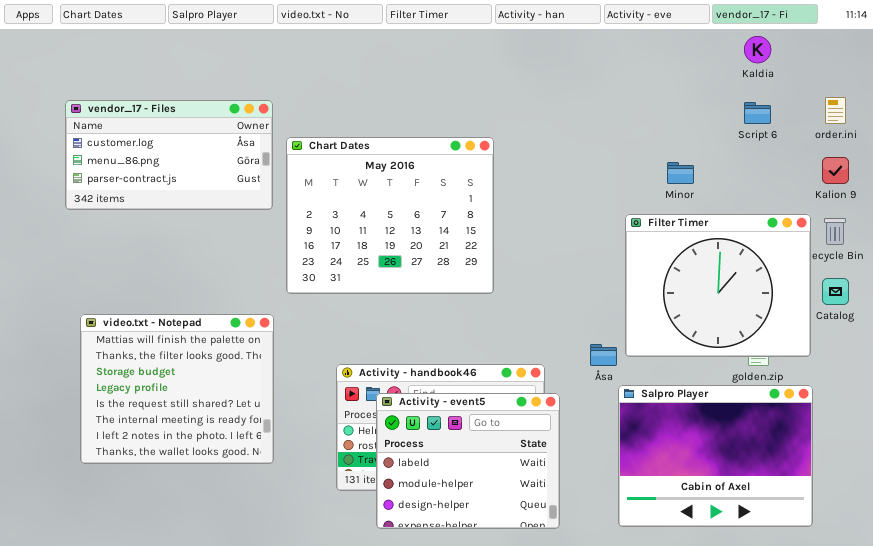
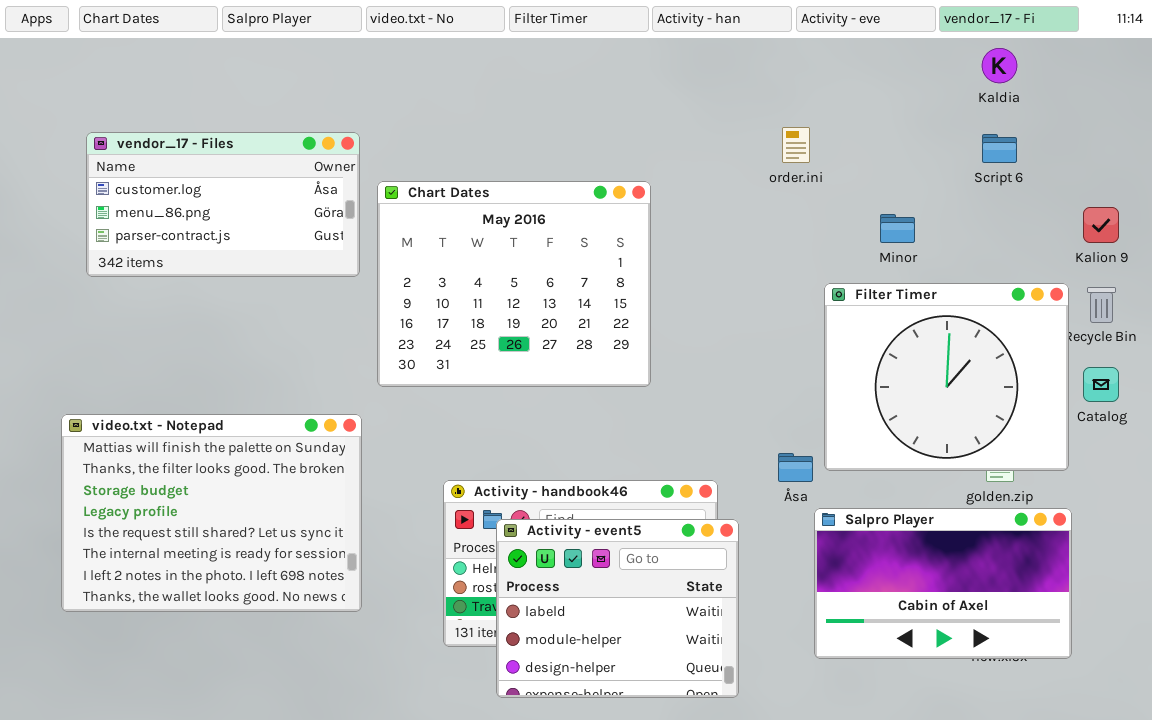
order.ini: [825,97,846,124] -> [782,127,810,163], moved
video.txt - Notepad: [80,314,274,464] -> [61,414,362,612], resized
Salpro Player: [618,385,813,527] -> [814,508,1072,659], resized

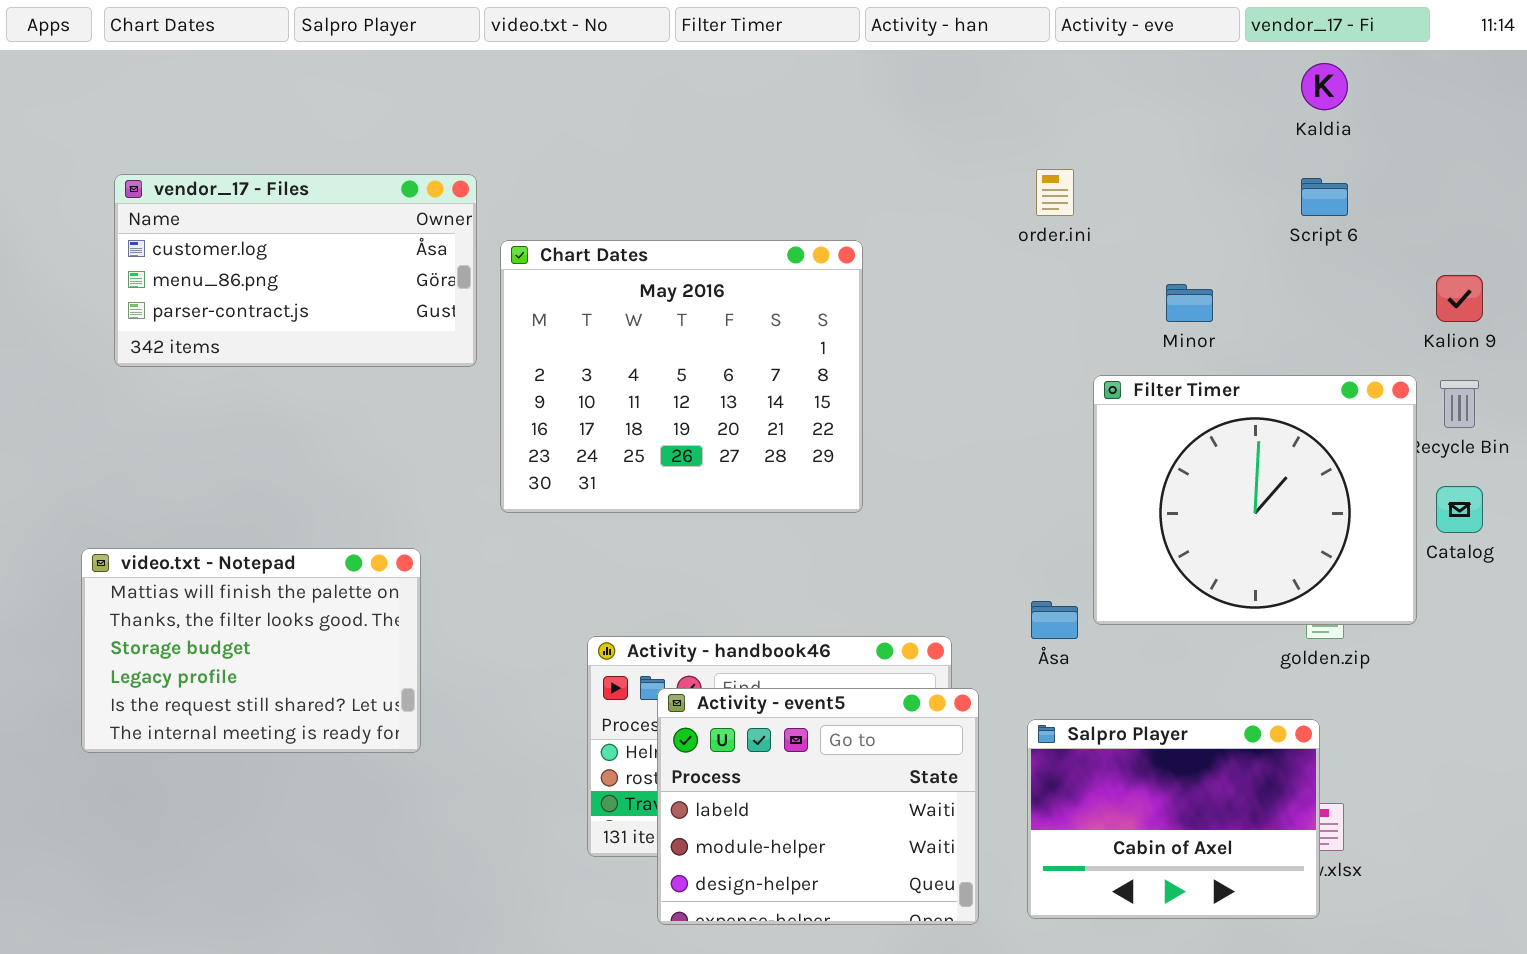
video.txt - Notepad: [61,414,362,612] -> [81,548,421,753], resized
Salpro Player: [814,508,1072,659] -> [1027,719,1320,919], moved, resized

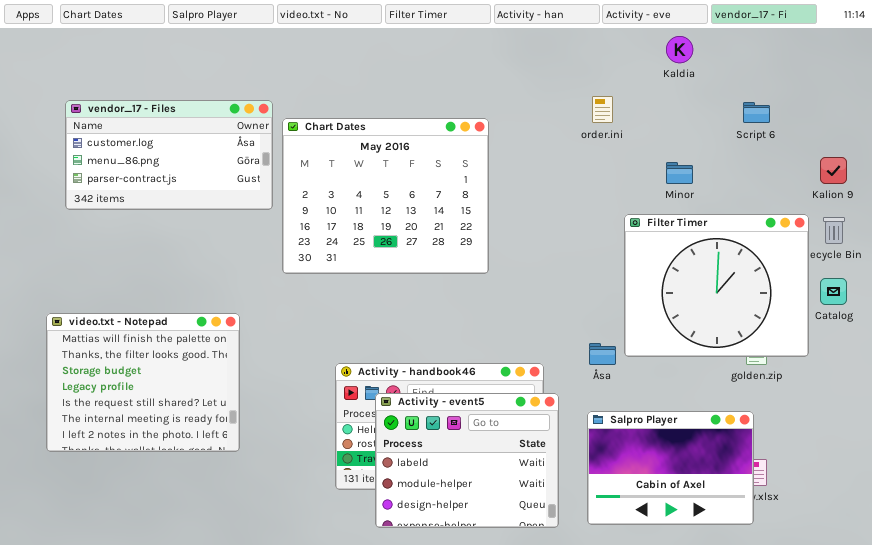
Kaldia: [1301,63,1348,110] -> [666,36,693,63], moved
Chart Dates: [500,240,863,513] -> [282,118,489,274], moved
video.txt - Notepad: [81,548,421,753] -> [46,313,240,452], resized

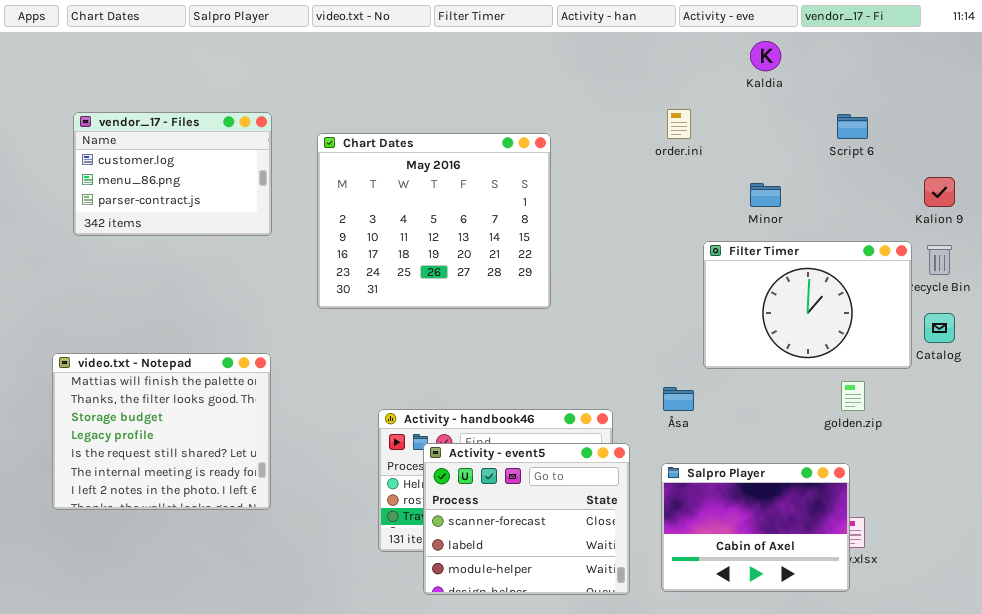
vendor_17 - Files: [65,100,273,210] -> [73,112,272,236], resized
Filter Timer: [624,214,809,357] -> [703,241,912,369], resized
Activity - event5: [375,393,559,528] -> [423,443,630,595], scrolled up 1 row

